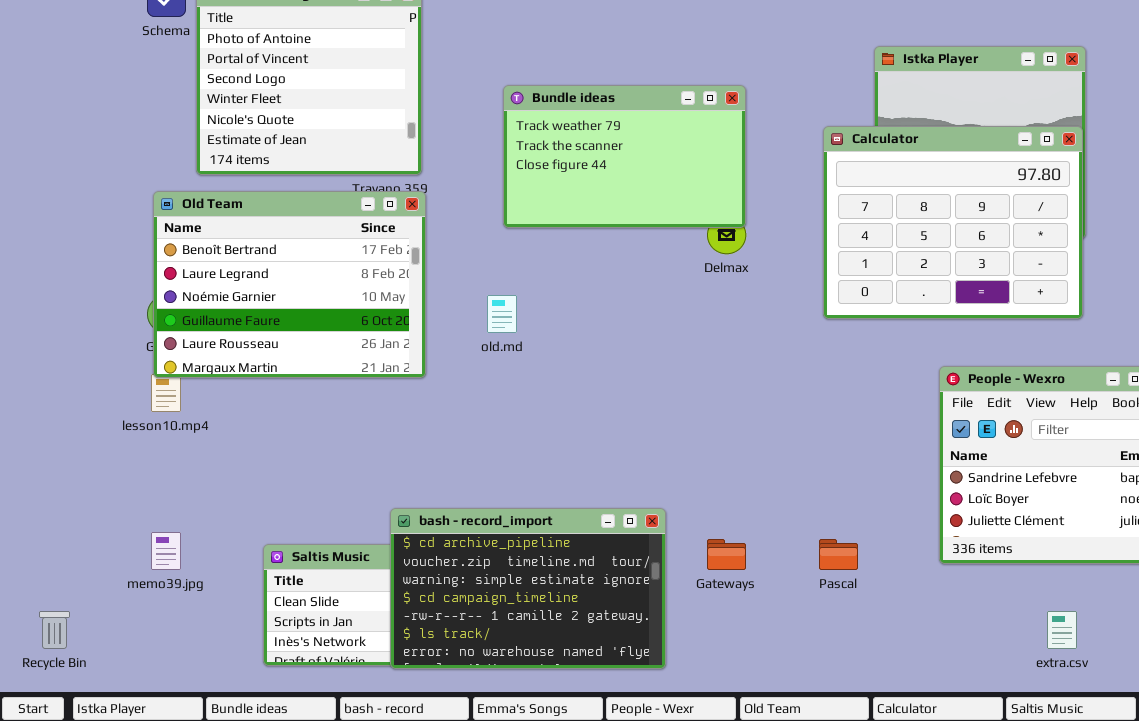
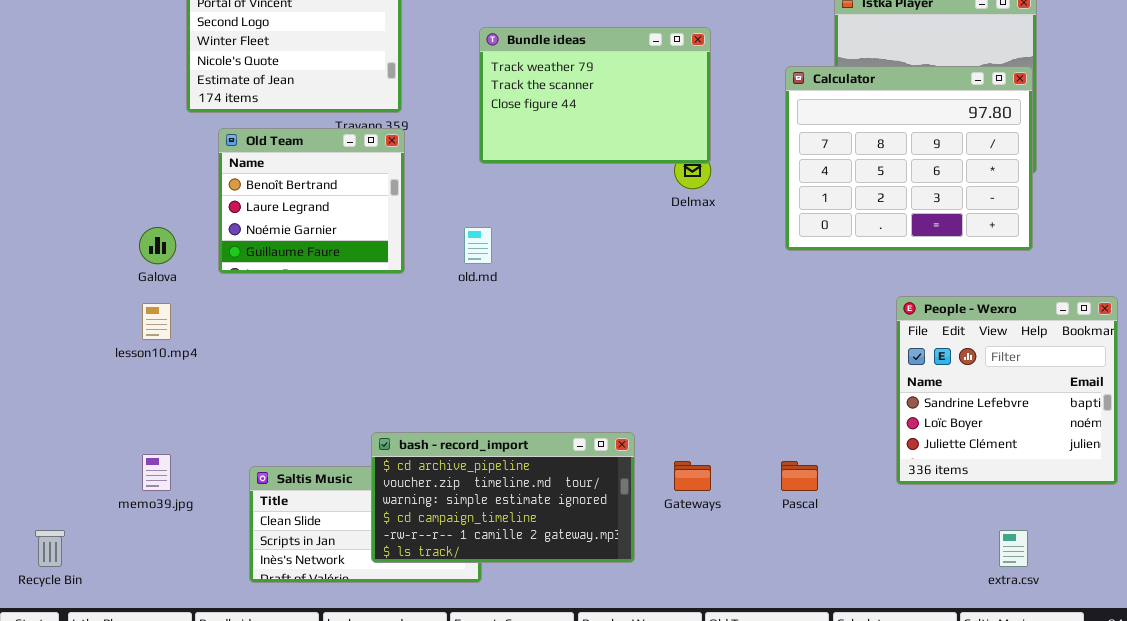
Old Team: [153,191,426,378] -> [218,128,405,274], resized
bash - record_import: [390,508,666,669] -> [371,432,635,563], resized

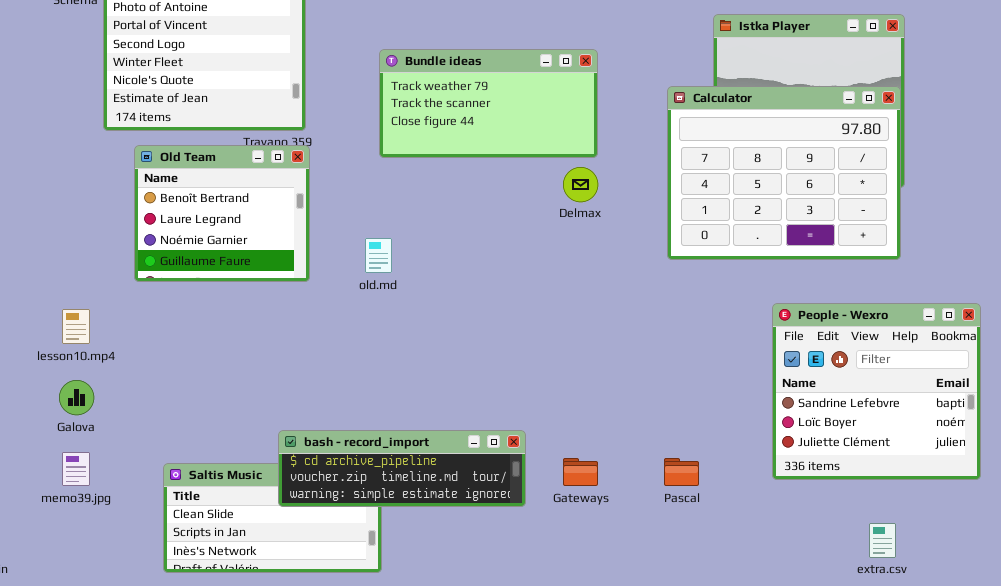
Bundle ideas: [479,27,711,164] -> [379,49,598,158], resized
Galova: [139,227,176,264] -> [59,380,94,415], moved
bash - record_import: [371,432,635,563] -> [278,430,526,507], resized

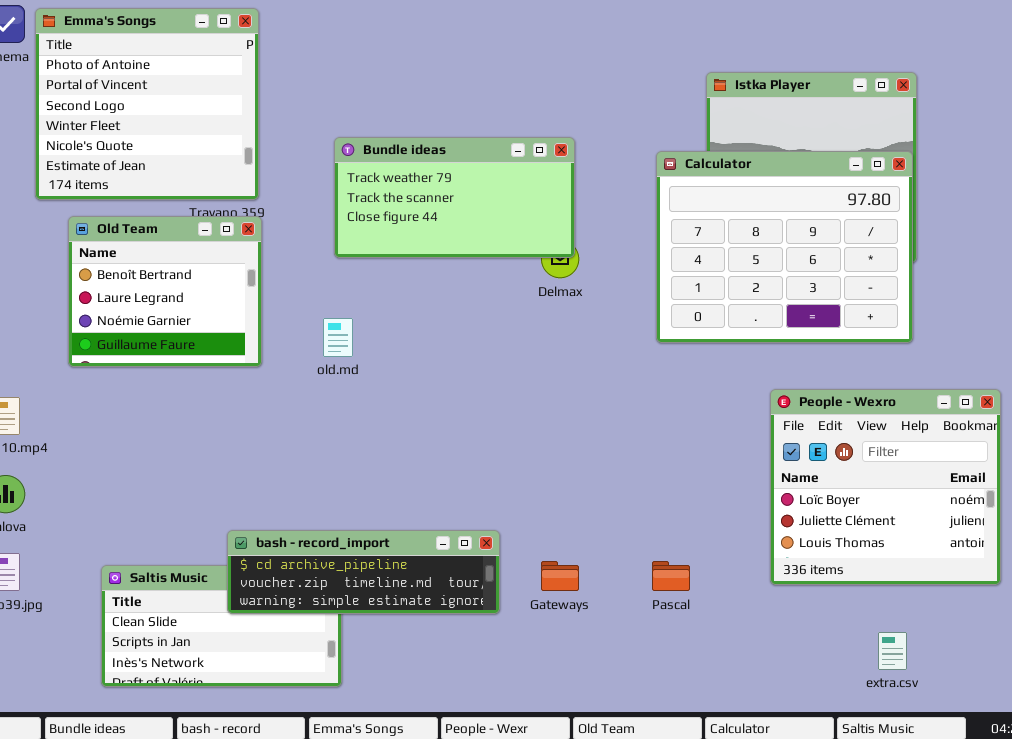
Bundle ideas: [379,49,598,158] -> [334,137,575,258], moved
People - Wexro: [772,303,981,480] -> [770,389,1001,585], scrolled down 1 row

